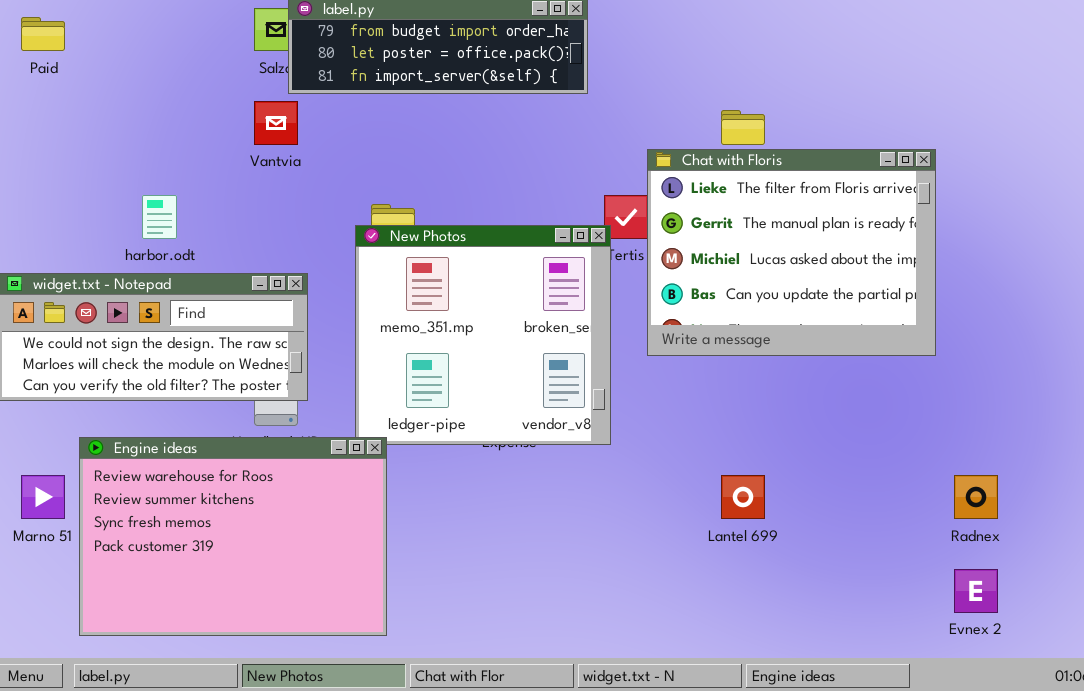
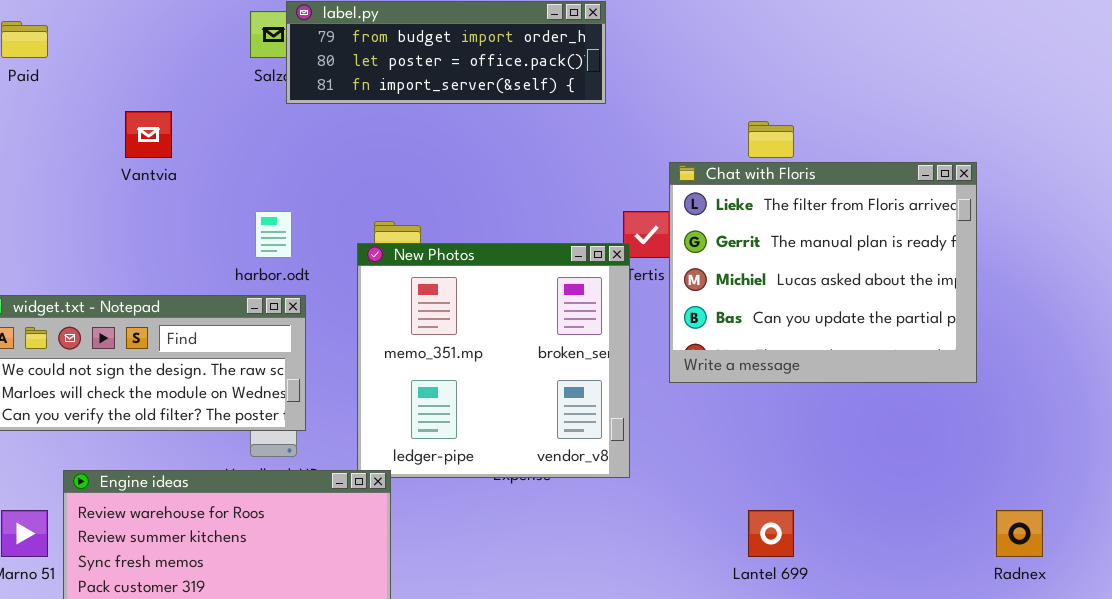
Vantvia: [254,101,298,145] -> [125,111,172,158], moved
harbor.odt: [142,195,177,239] -> [255,211,292,258], moved

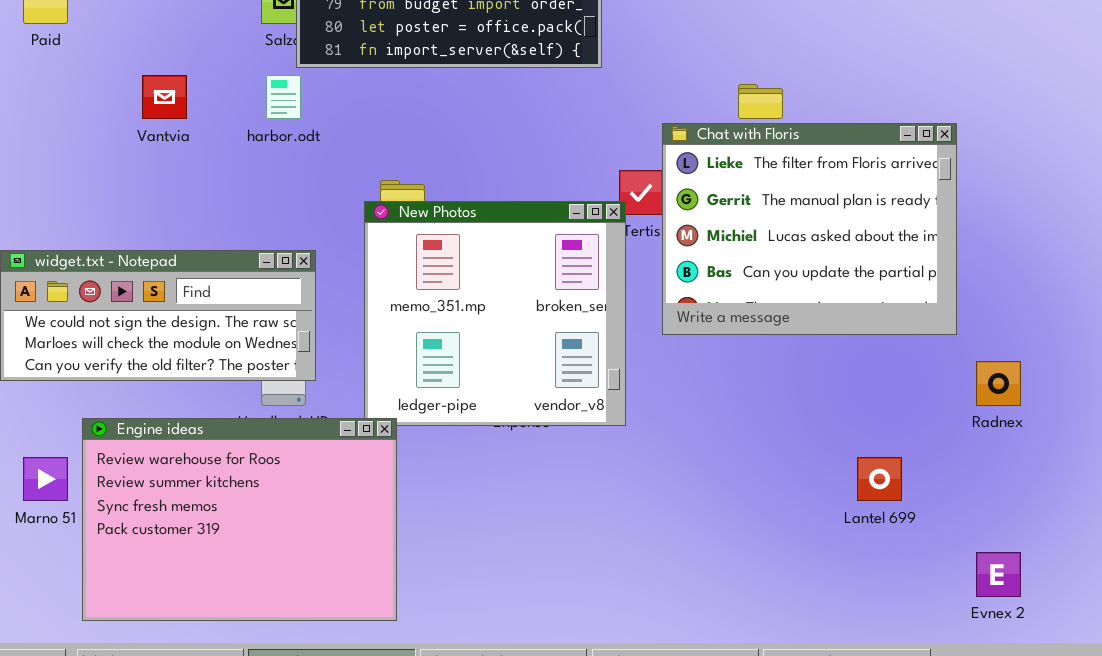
harbor.odt: [255,211,292,258] -> [266,75,301,119], moved
Lantel 699: [748,510,794,557] -> [857,457,902,501], moved
Radnex: [996,510,1043,557] -> [976,361,1021,406], moved

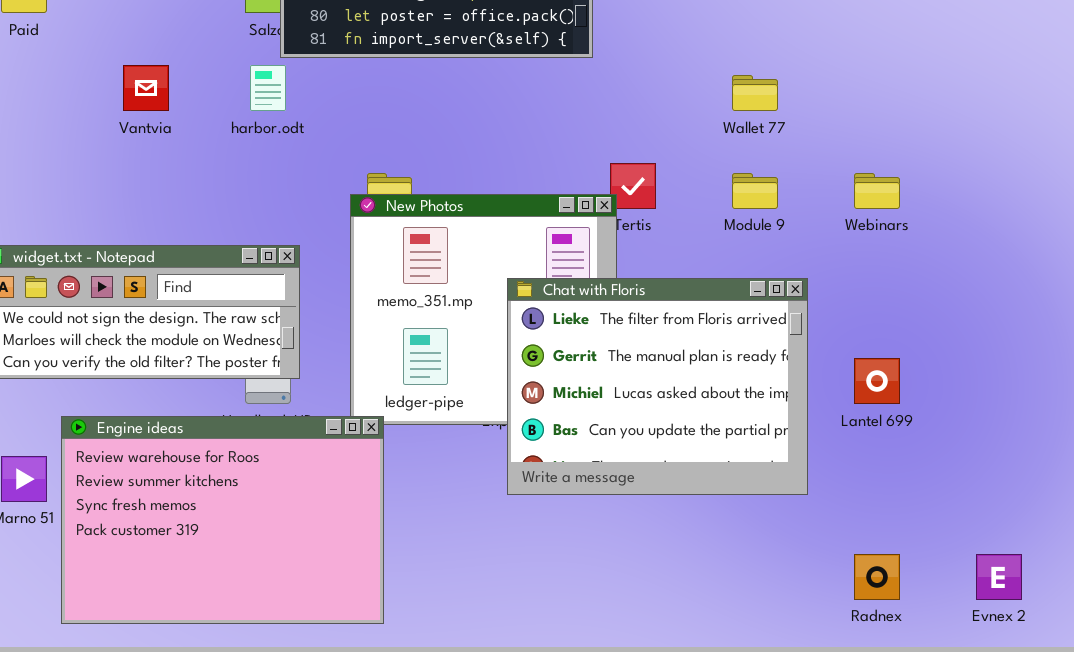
Chat with Floris: [662,123,957,335] -> [507,278,808,495], moved
Radnex: [976,361,1021,406] -> [854,554,900,600], moved
Lantel 699: [857,457,902,501] -> [854,358,900,404], moved

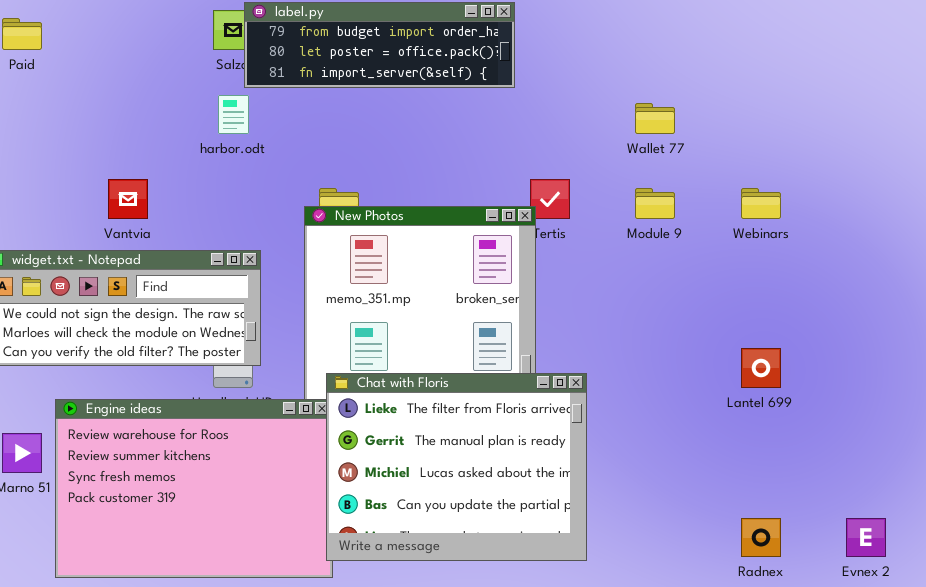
Vantvia: [123,65,169,111] -> [108,179,148,219], moved
Chat with Floris: [507,278,808,495] -> [326,373,587,561], moved

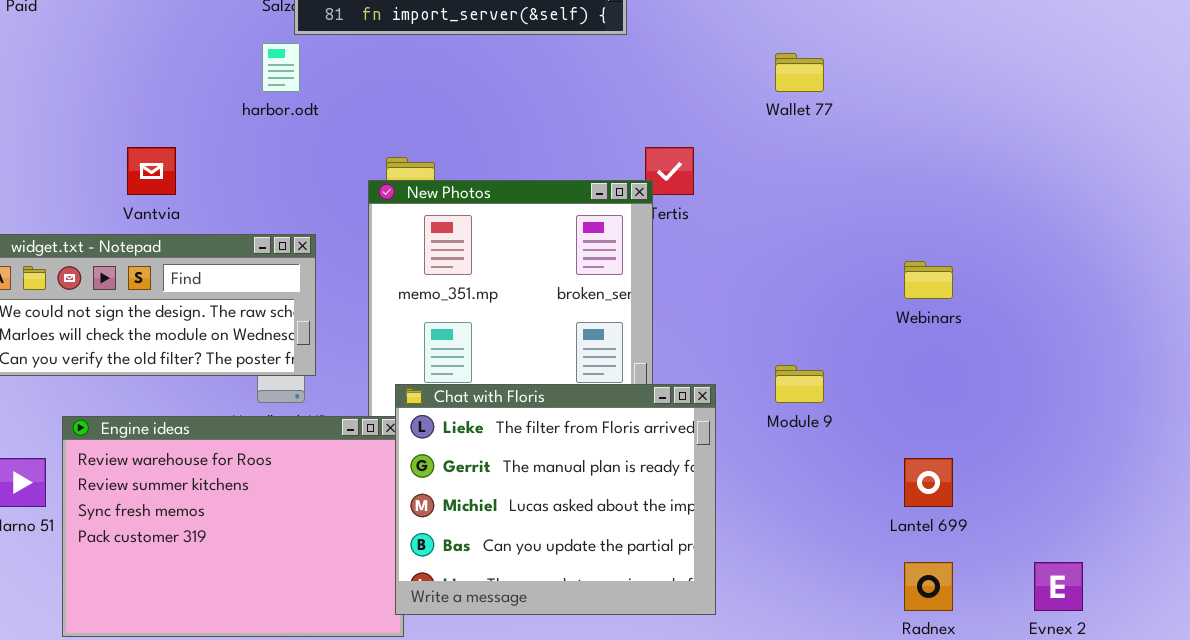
Module 9: [635,188,675,219] -> [775,365,824,403], moved
Webinars: [741,188,781,219] -> [904,261,953,299], moved
Lantel 699: [741,348,781,388] -> [904,458,953,507], moved

